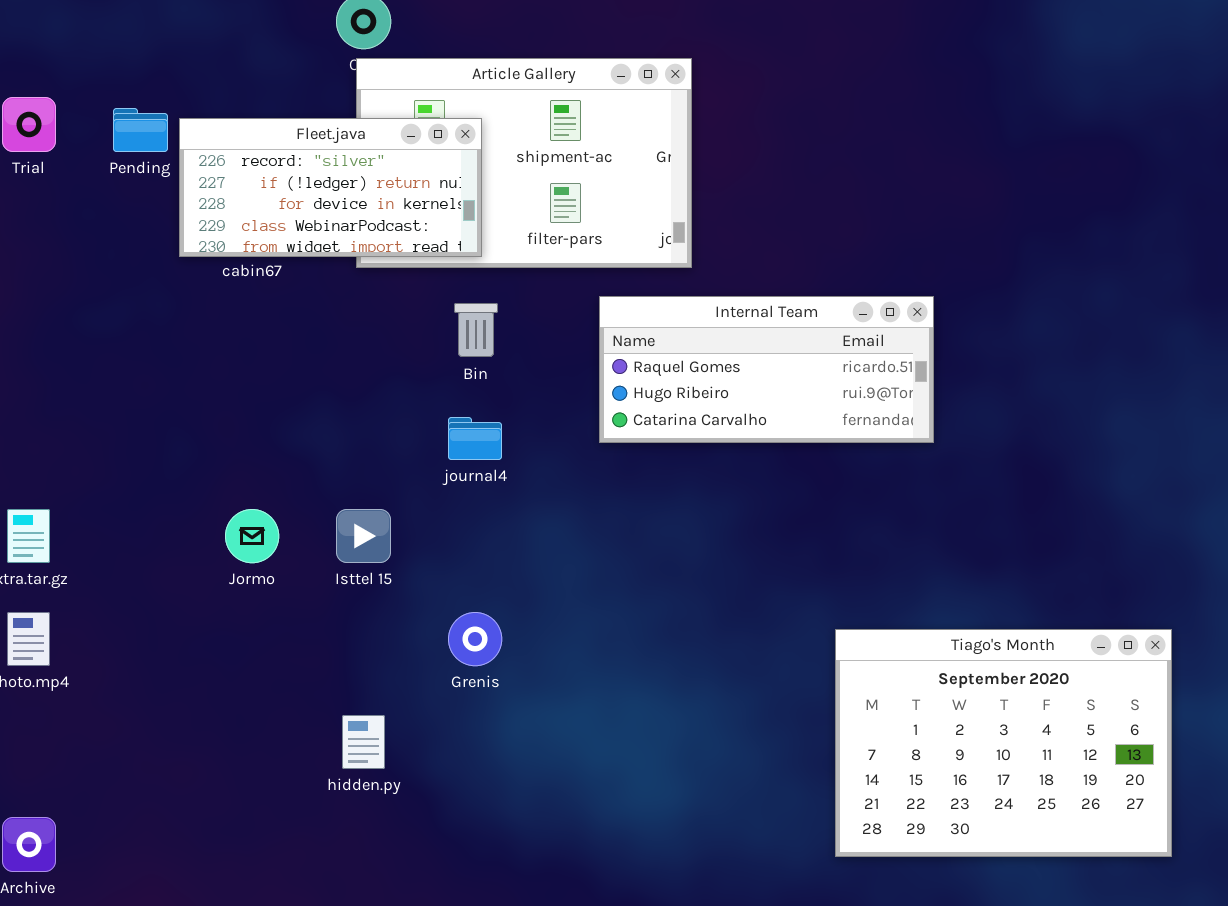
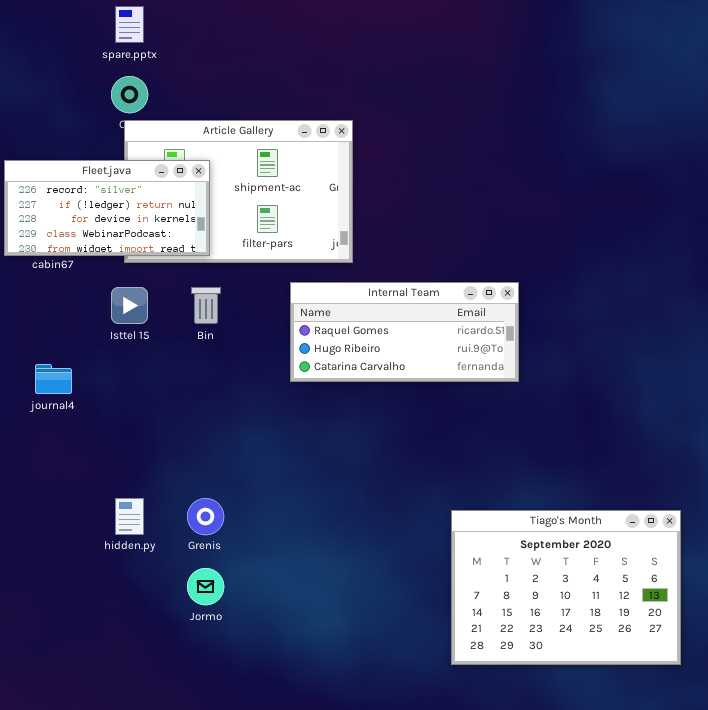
journal4: [448,417,502,460] -> [35,364,72,394], moved
Jormo: [225,509,279,563] -> [187,568,224,605], moved
Isttel 15: [336,509,391,563] -> [111,287,148,324], moved
hidden.py: [342,715,385,769] -> [115,498,144,535], moved

